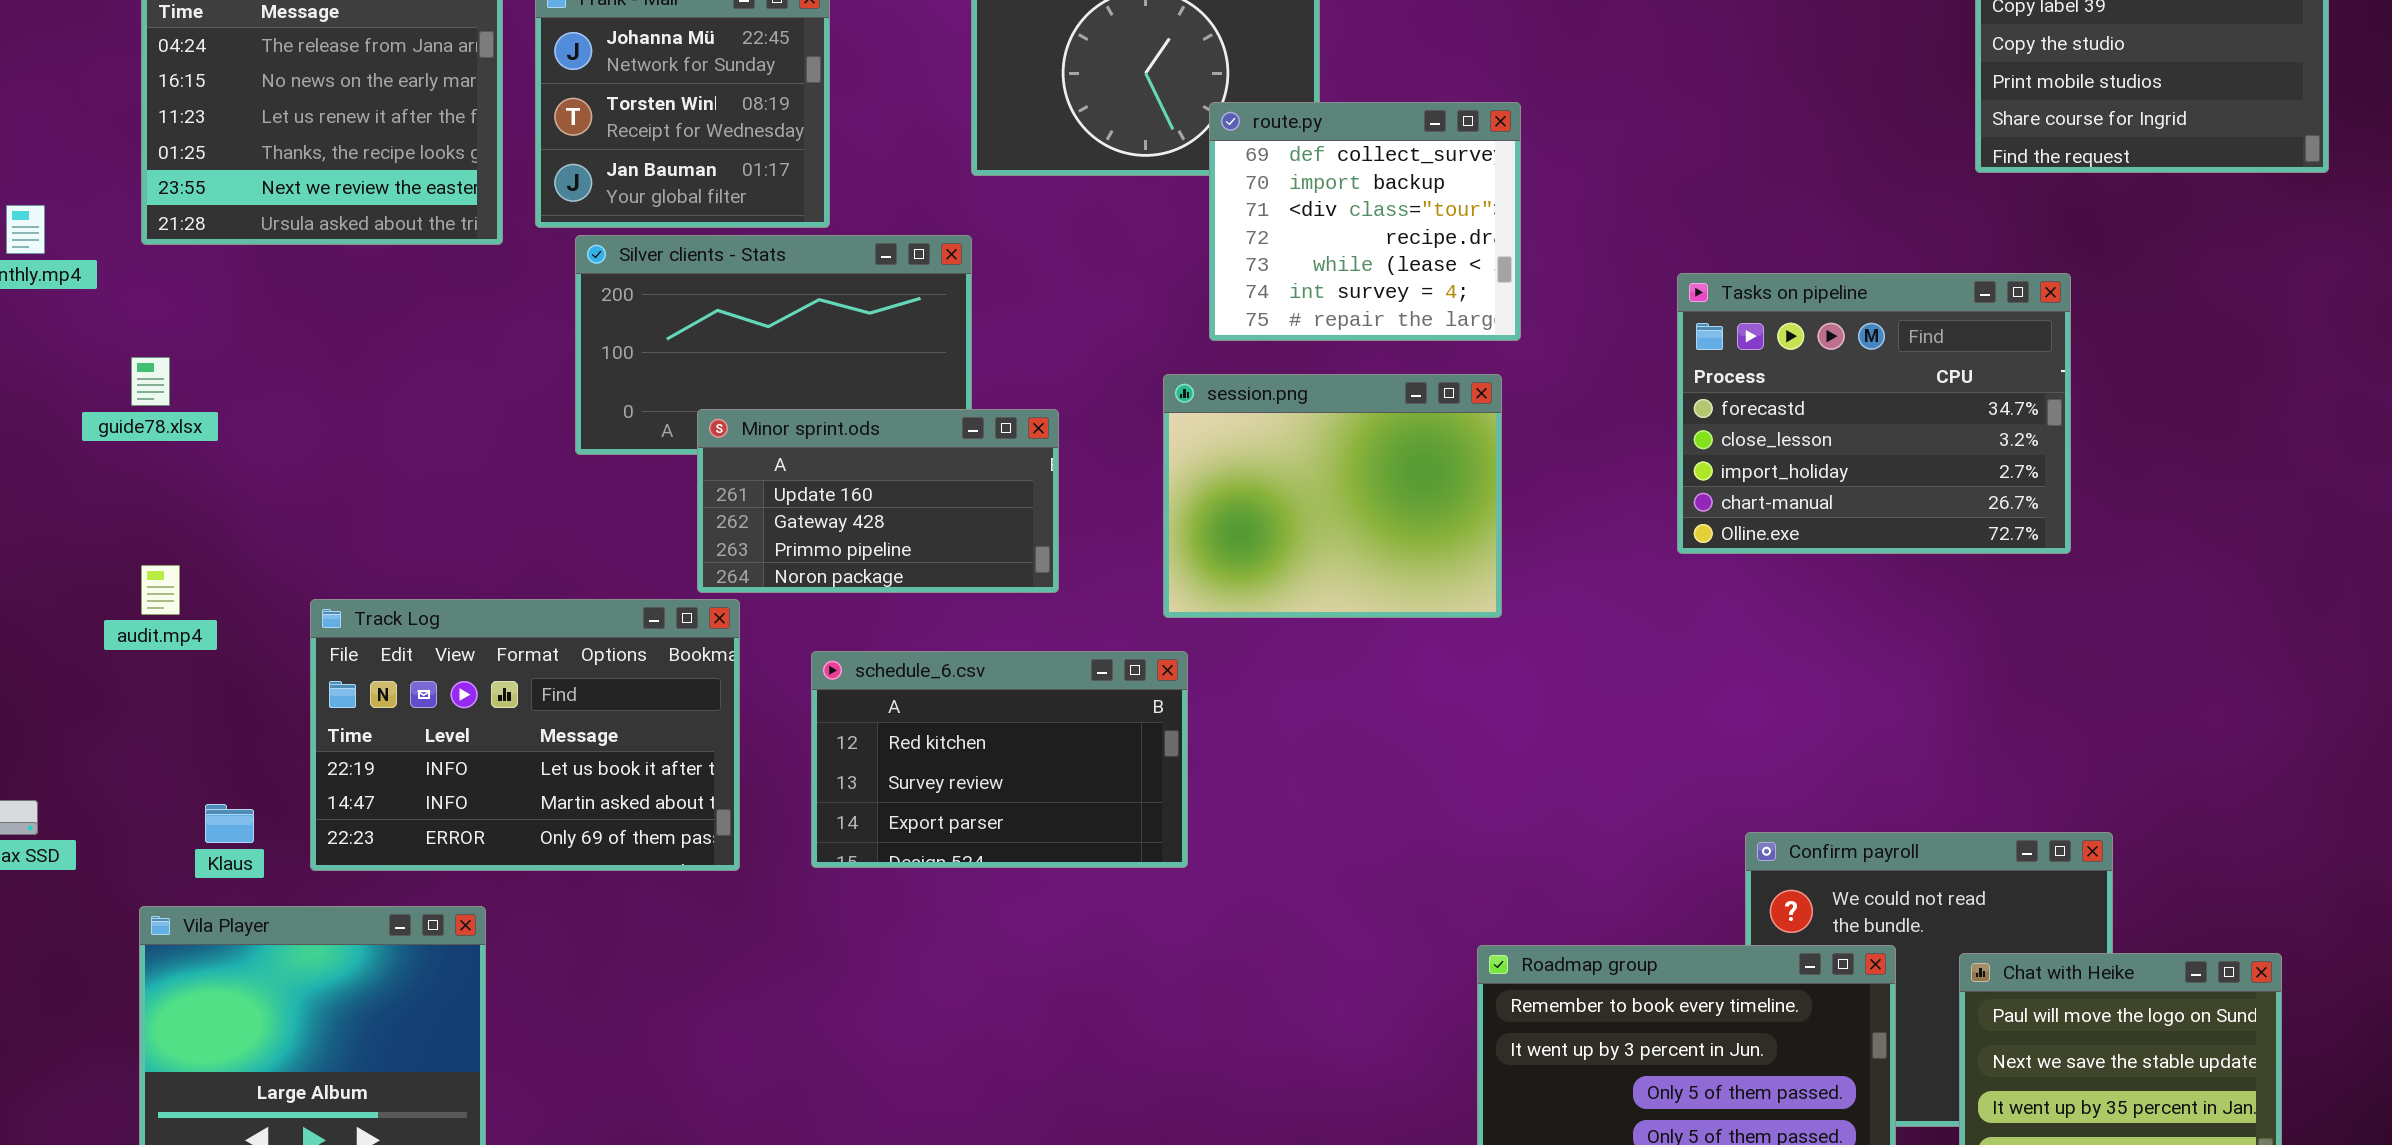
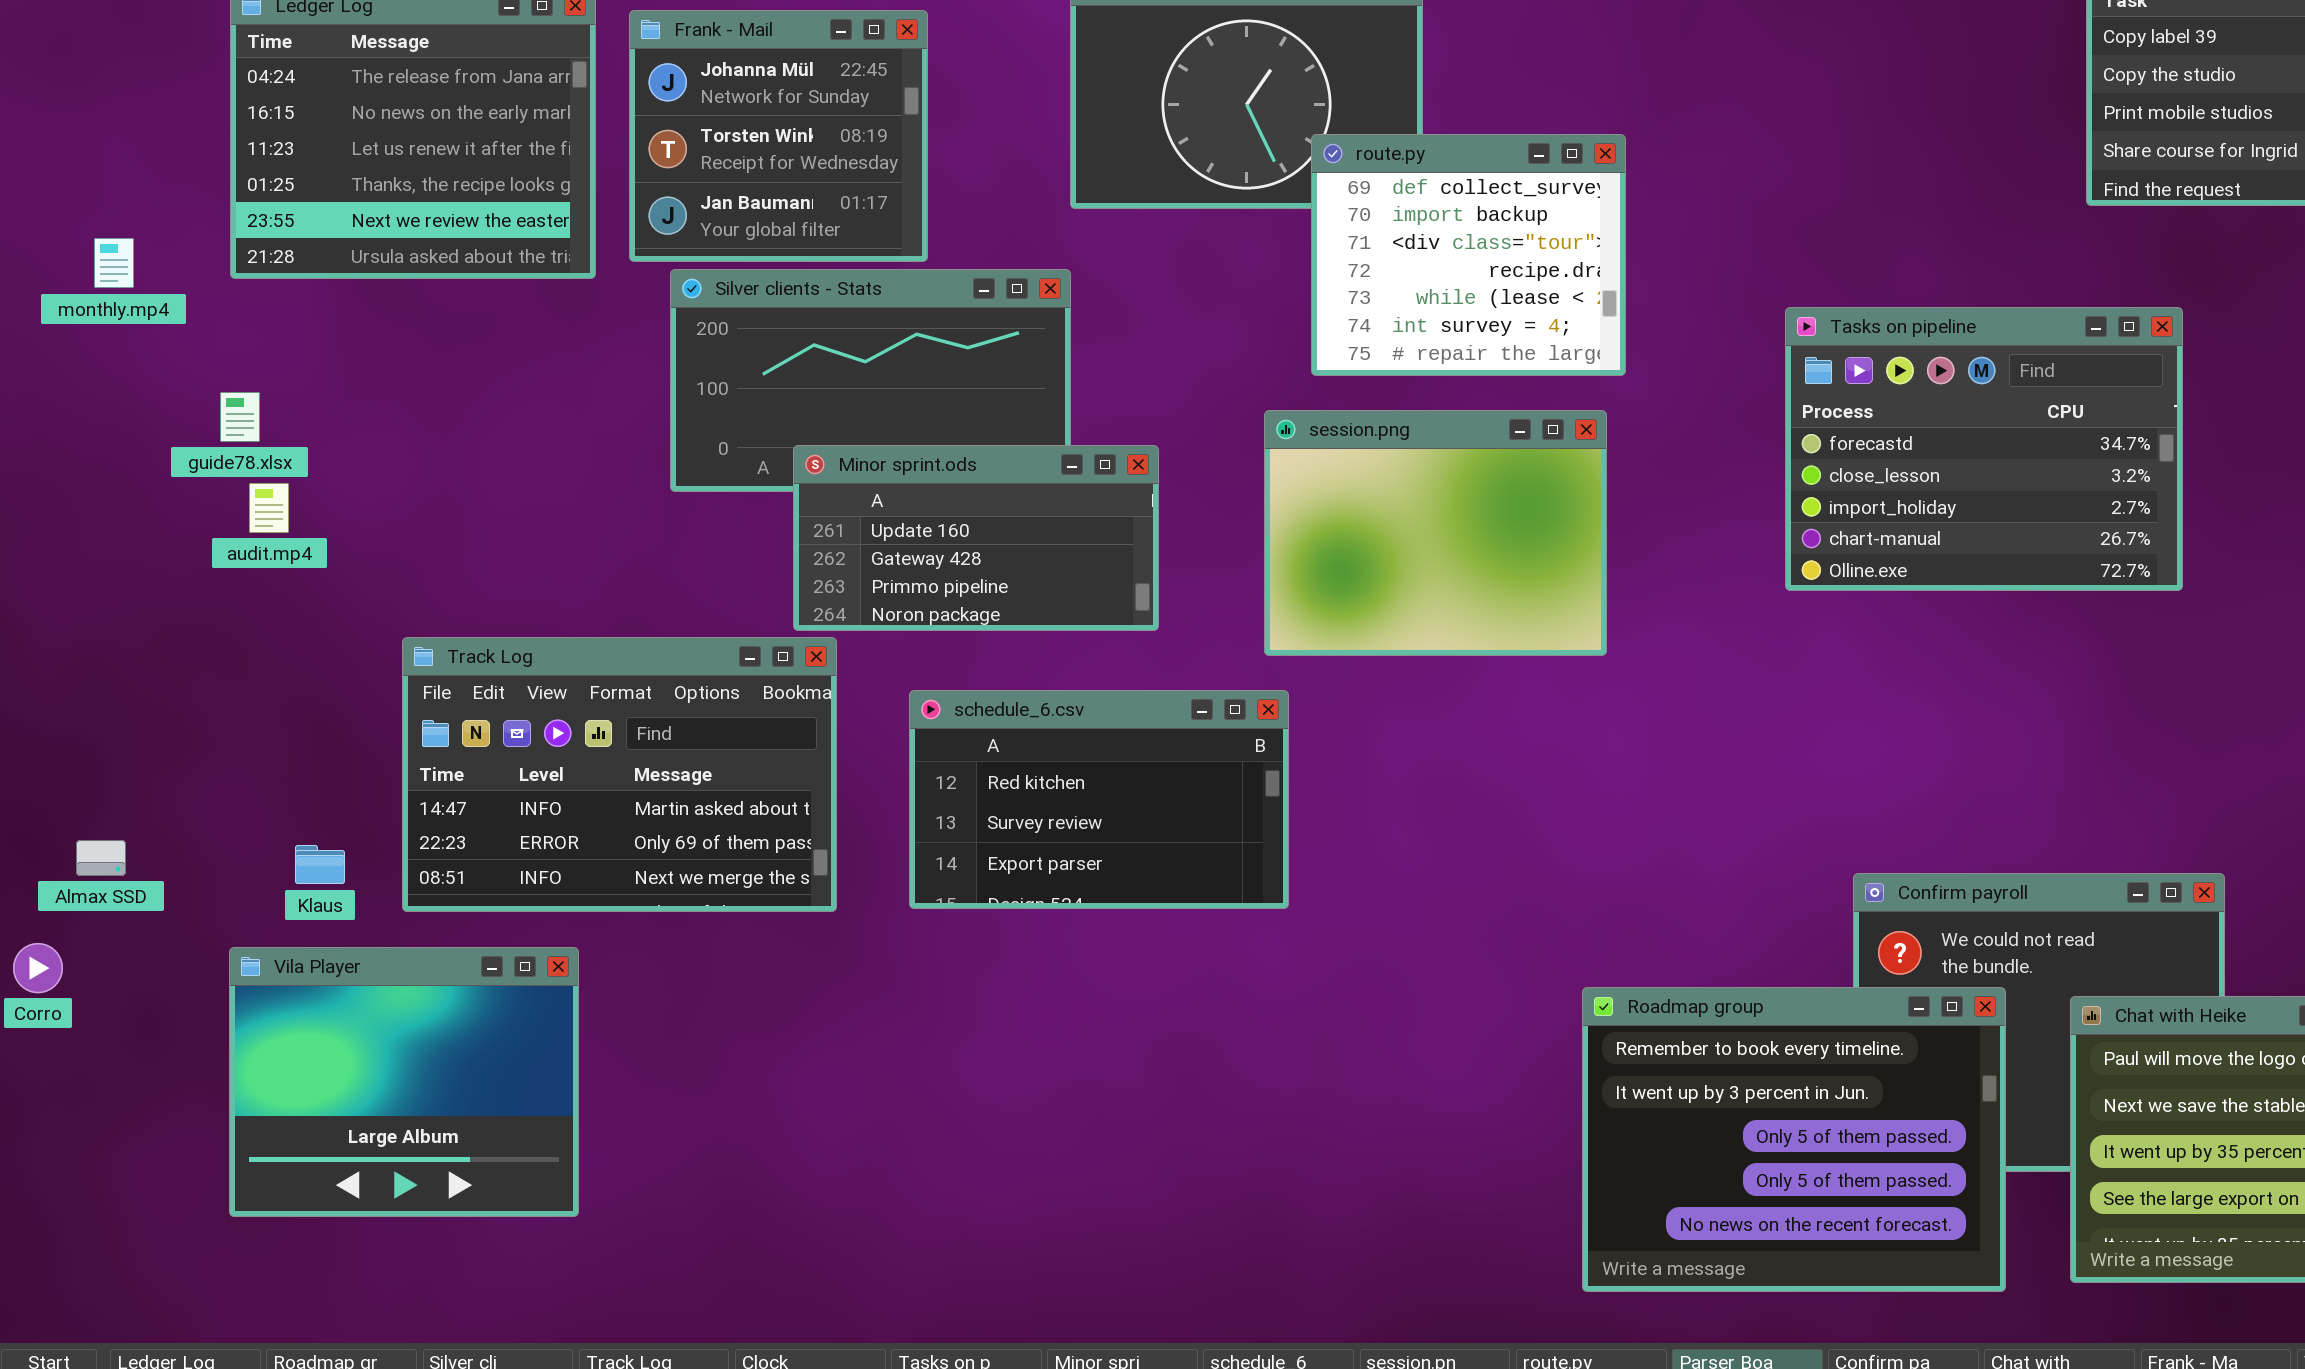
audit.mp4: [141,565,180,615] -> [249,483,289,533], moved
Track Log: [310,599,740,871] -> [402,637,837,912], scrolled down 1 row

